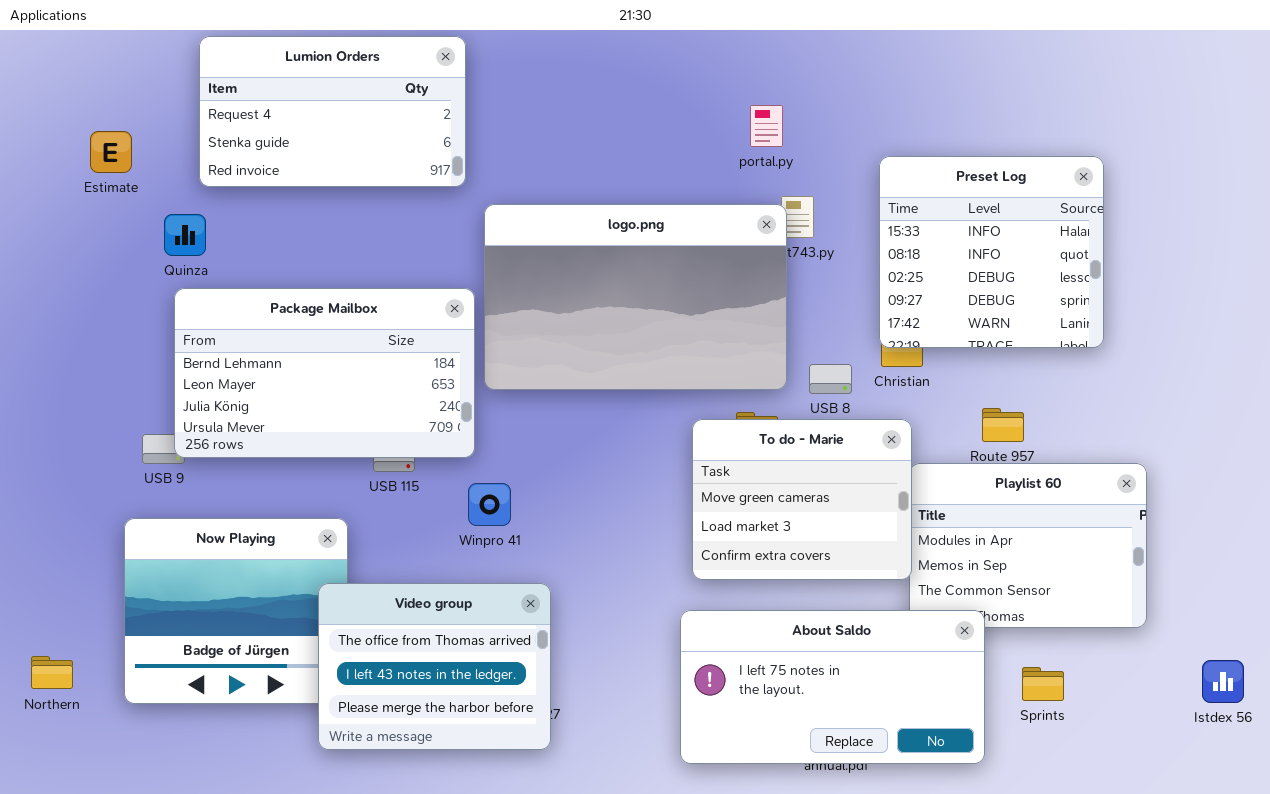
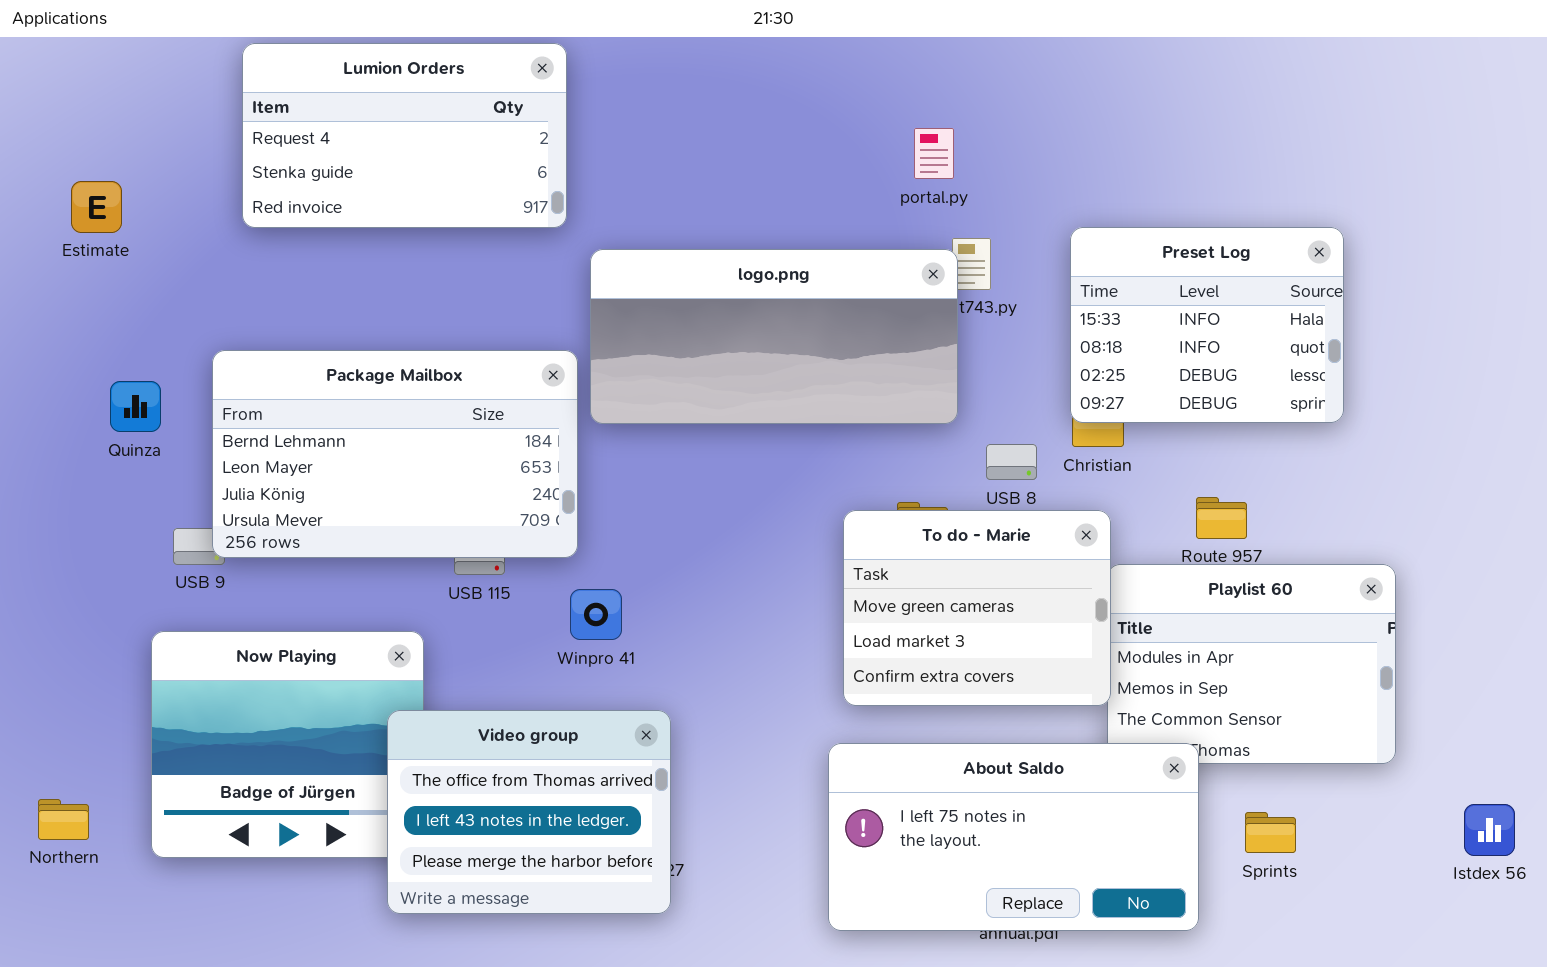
Estimate: [90,131,132,173] -> [71,181,122,233], moved
Preset Log: [879,156,1104,348] -> [1070,227,1344,423], resized
logo.png: [484,204,787,390] -> [590,249,958,424], resized
Quinza: [164,214,206,256] -> [110,381,161,432], moved

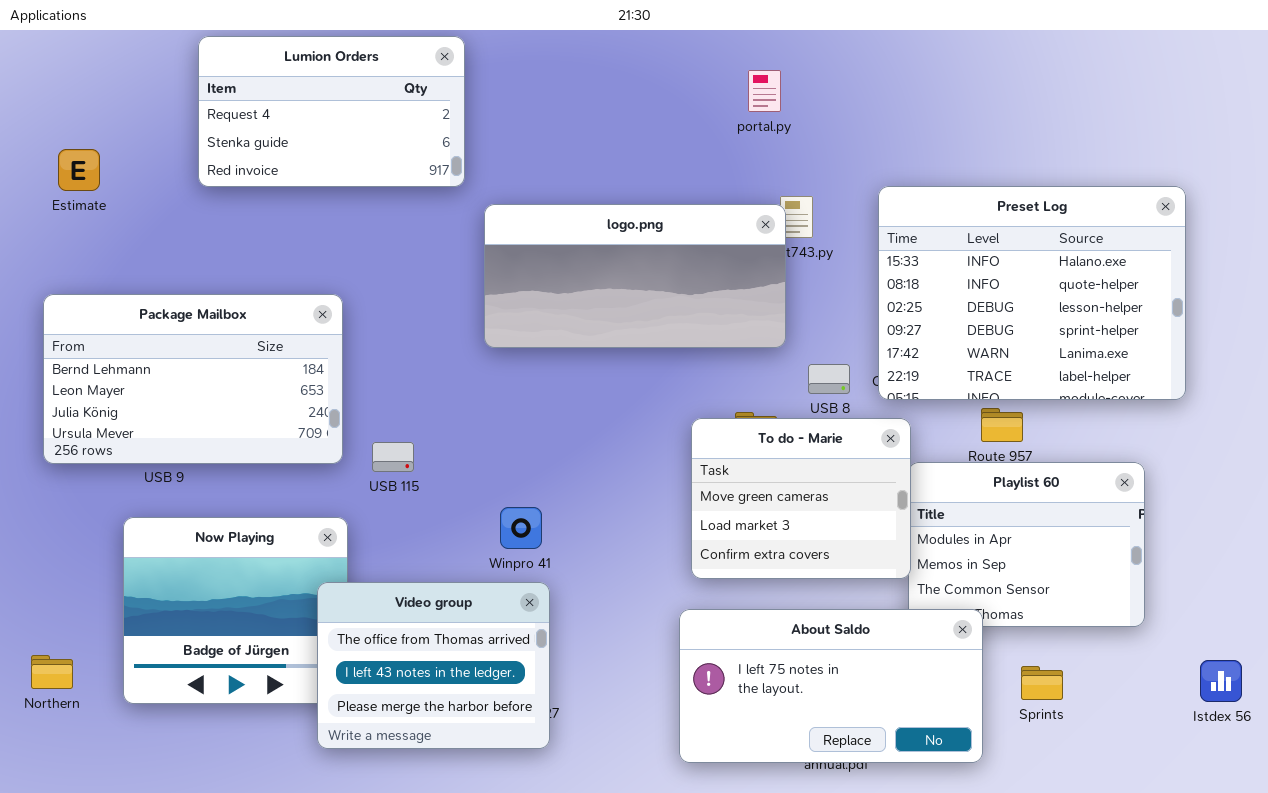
portal.py: [914,128,954,179] -> [748,70,781,112], moved
Preset Log: [1070,227,1344,423] -> [878,186,1186,400], resized
Package Mailbox: [212,350,578,558] -> [43,294,343,464], moved
Winpro 41: [570,589,622,640] -> [500,507,542,549], moved

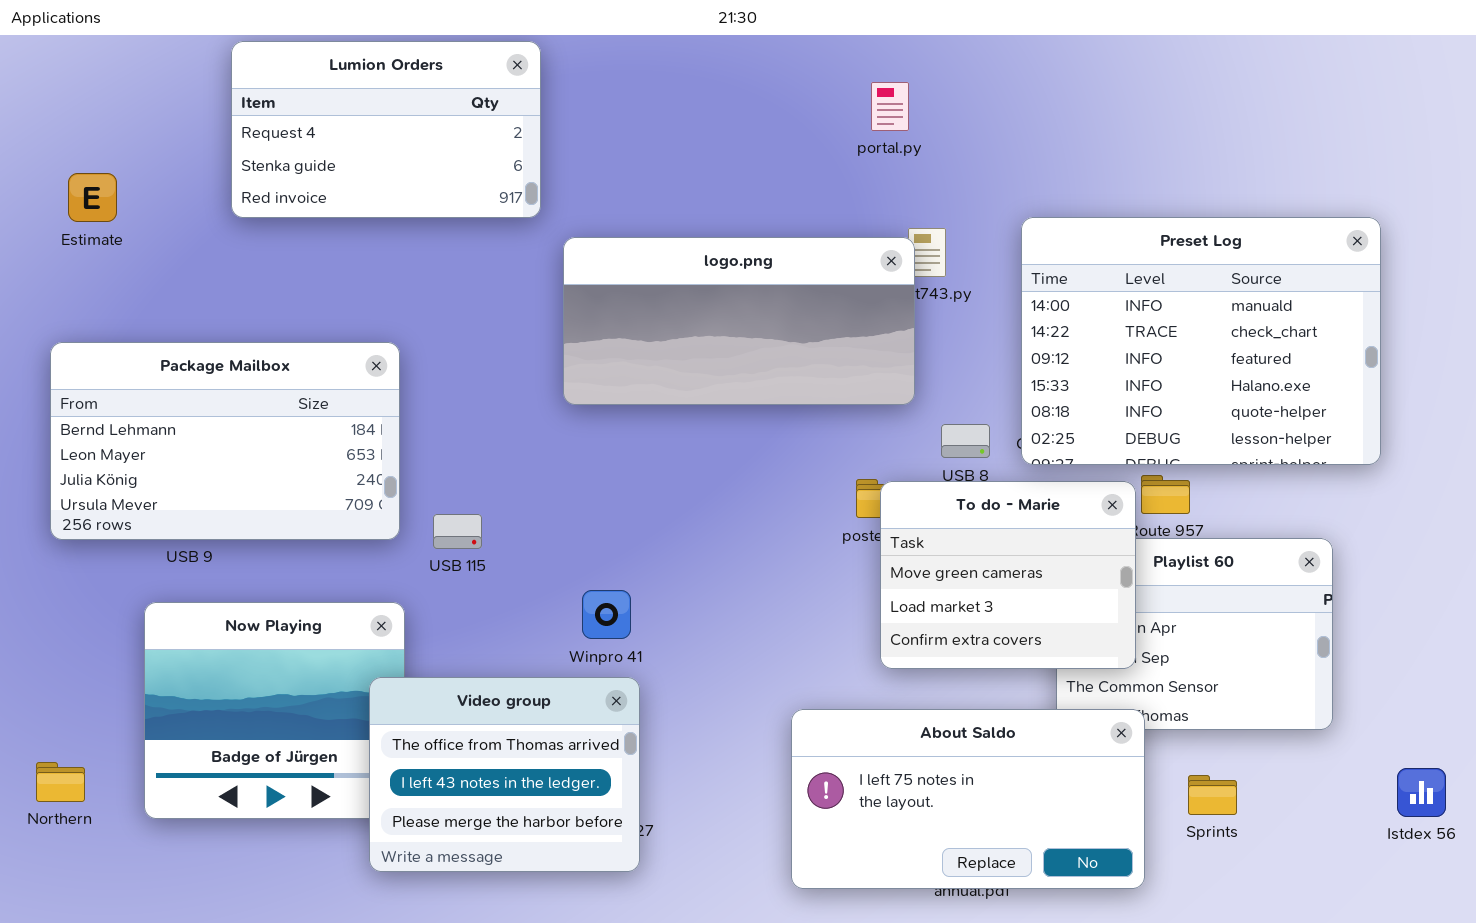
Preset Log: [878,186,1186,400] -> [1021,217,1381,465], scrolled up 3 rows
To do - Marie: [691,418,911,579] -> [880,481,1136,669], moved

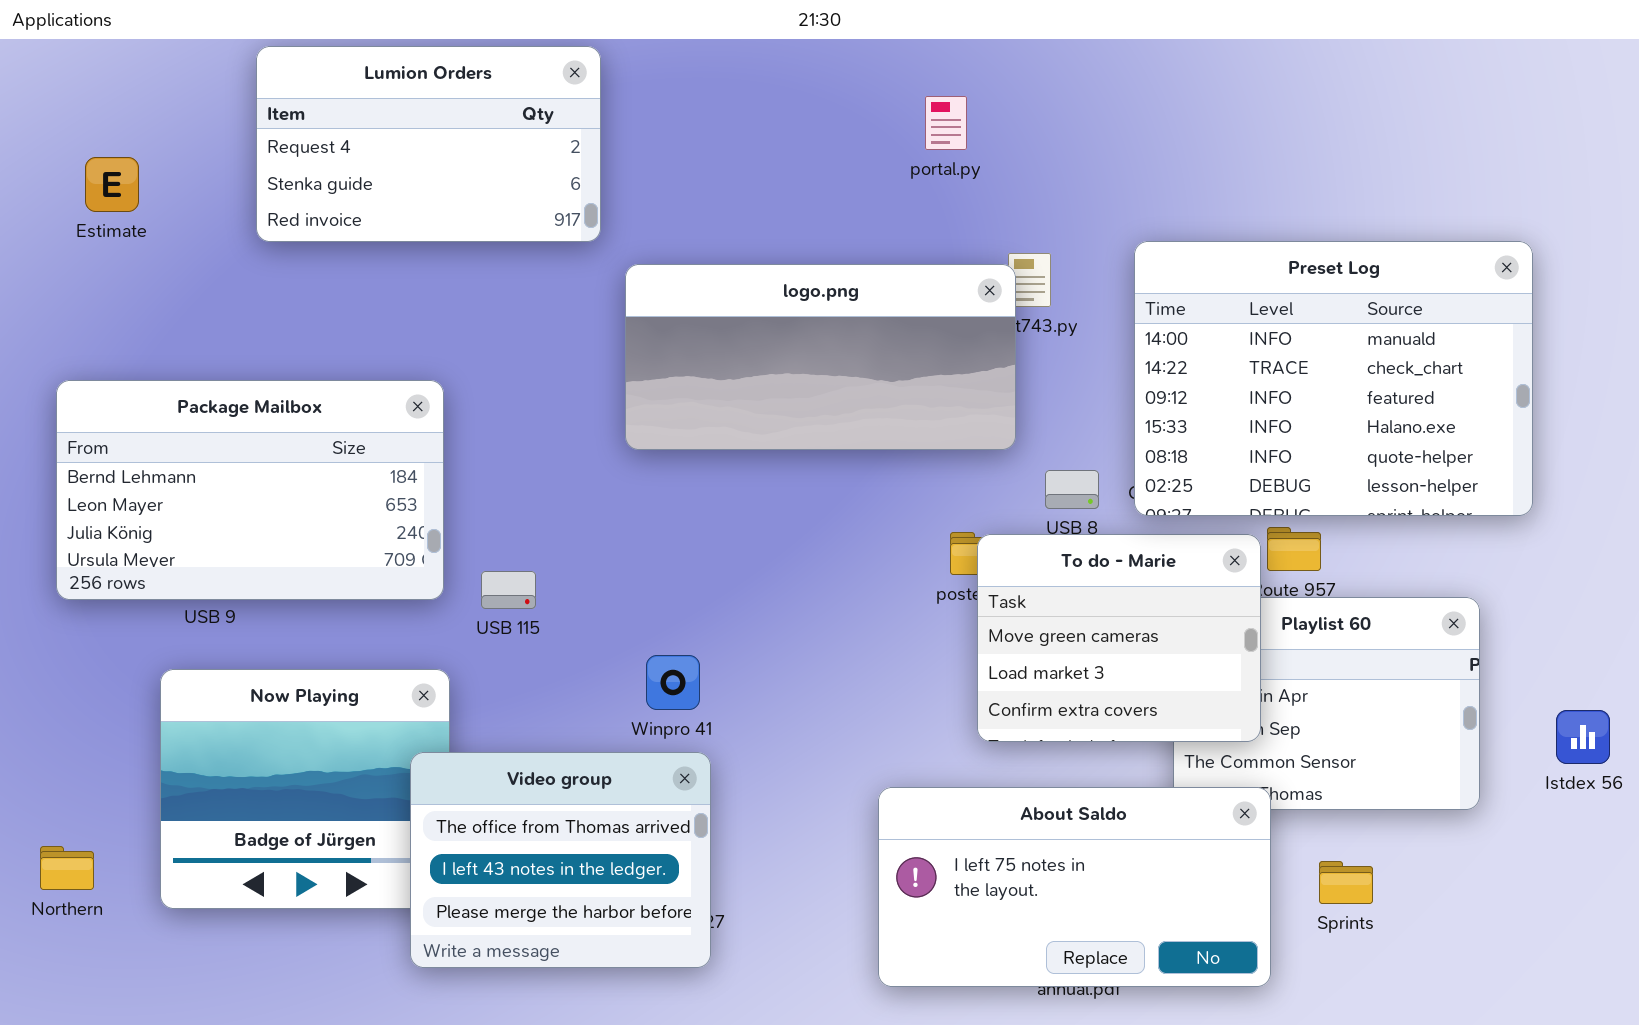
portal.py: [871,82,909,131] -> [925,96,967,150], moved
Estimate: [68,173,117,222] -> [85,157,139,212], moved
Istdex 56: [1397,768,1446,817] -> [1556,710,1610,764], moved

